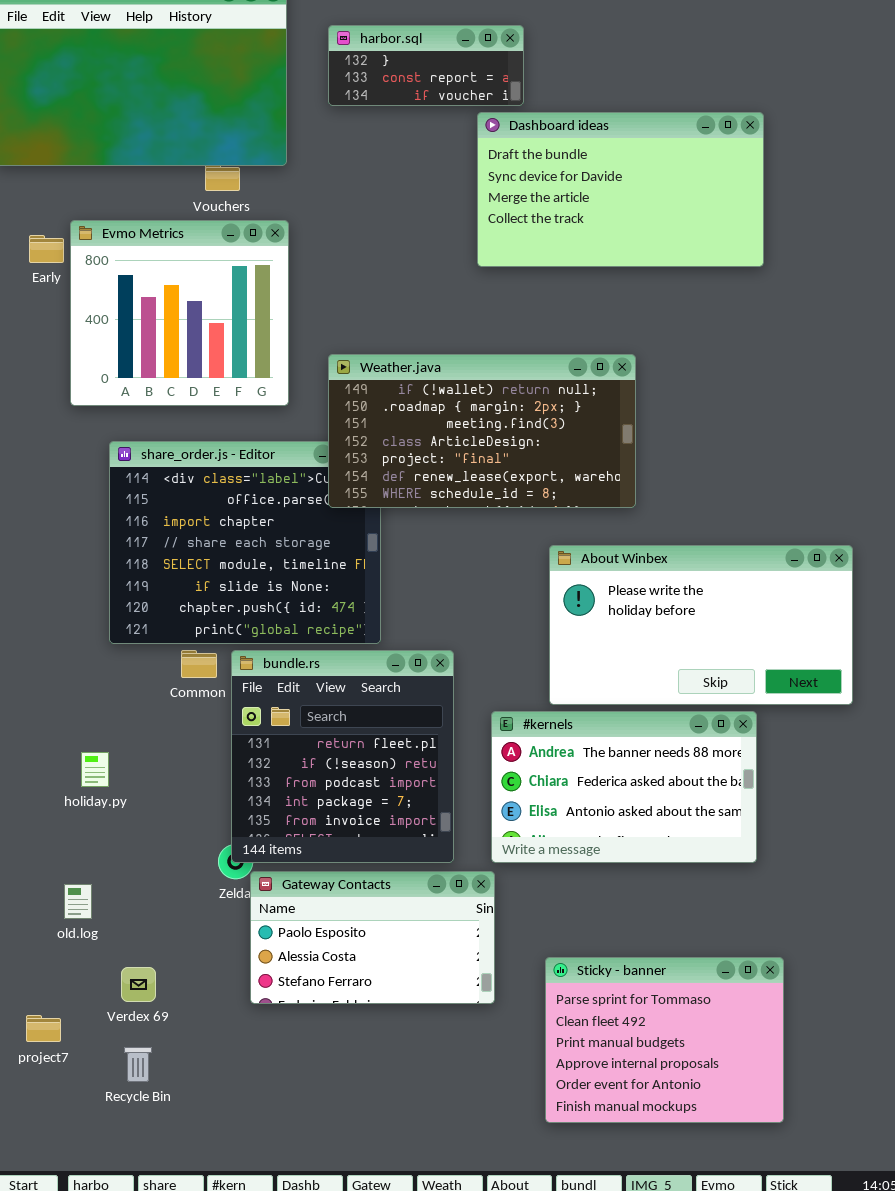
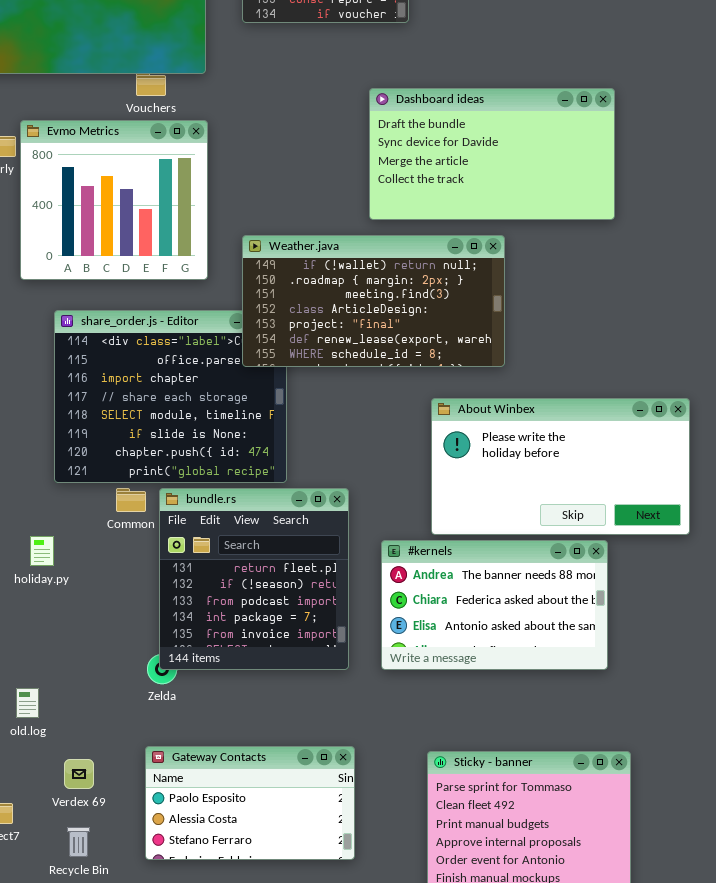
Dashboard ideas: [477,112,764,267] -> [369,88,615,220], moved
holiday.py: [81,752,109,787] -> [30,536,54,566], moved
Gateway Contacts: [250,871,495,1004] -> [145,746,355,860], moved

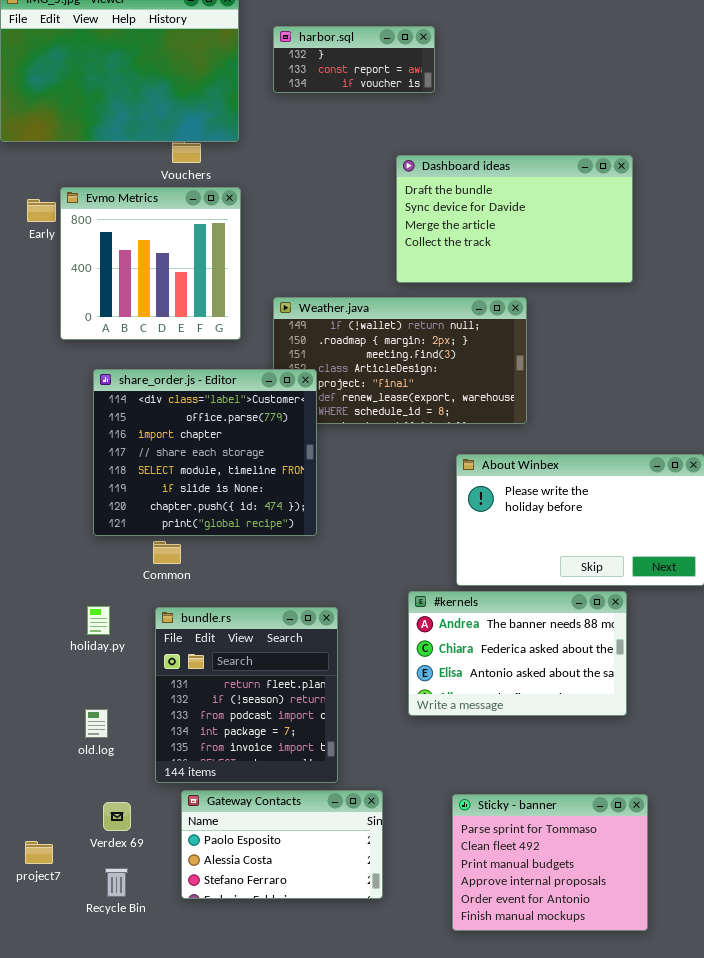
share_order.js - Editor: [54,310,287,483] -> [93,369,317,536], raised
bundle.rs: [159,488,349,670] -> [155,607,338,783], moved
holiday.py: [30,536,54,566] -> [87,606,110,635], moved
old.log: [16,688,39,718] -> [85,709,108,738], moved

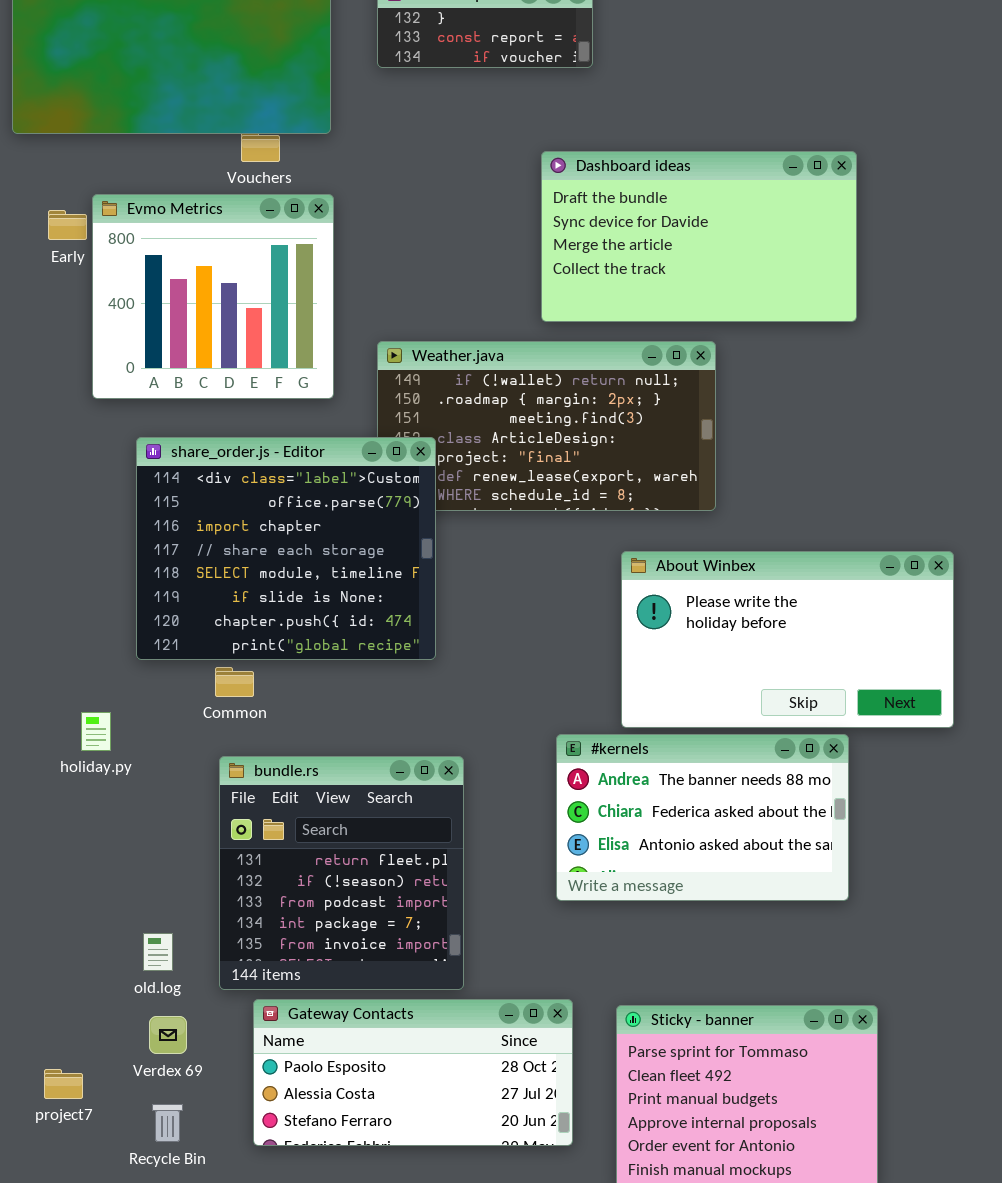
holiday.py: [87,606,110,635] -> [81,712,111,751], moved
old.log: [85,709,108,738] -> [143,933,173,971], moved
Gateway Contacts: [181,790,383,899] -> [253,999,573,1146], resized

